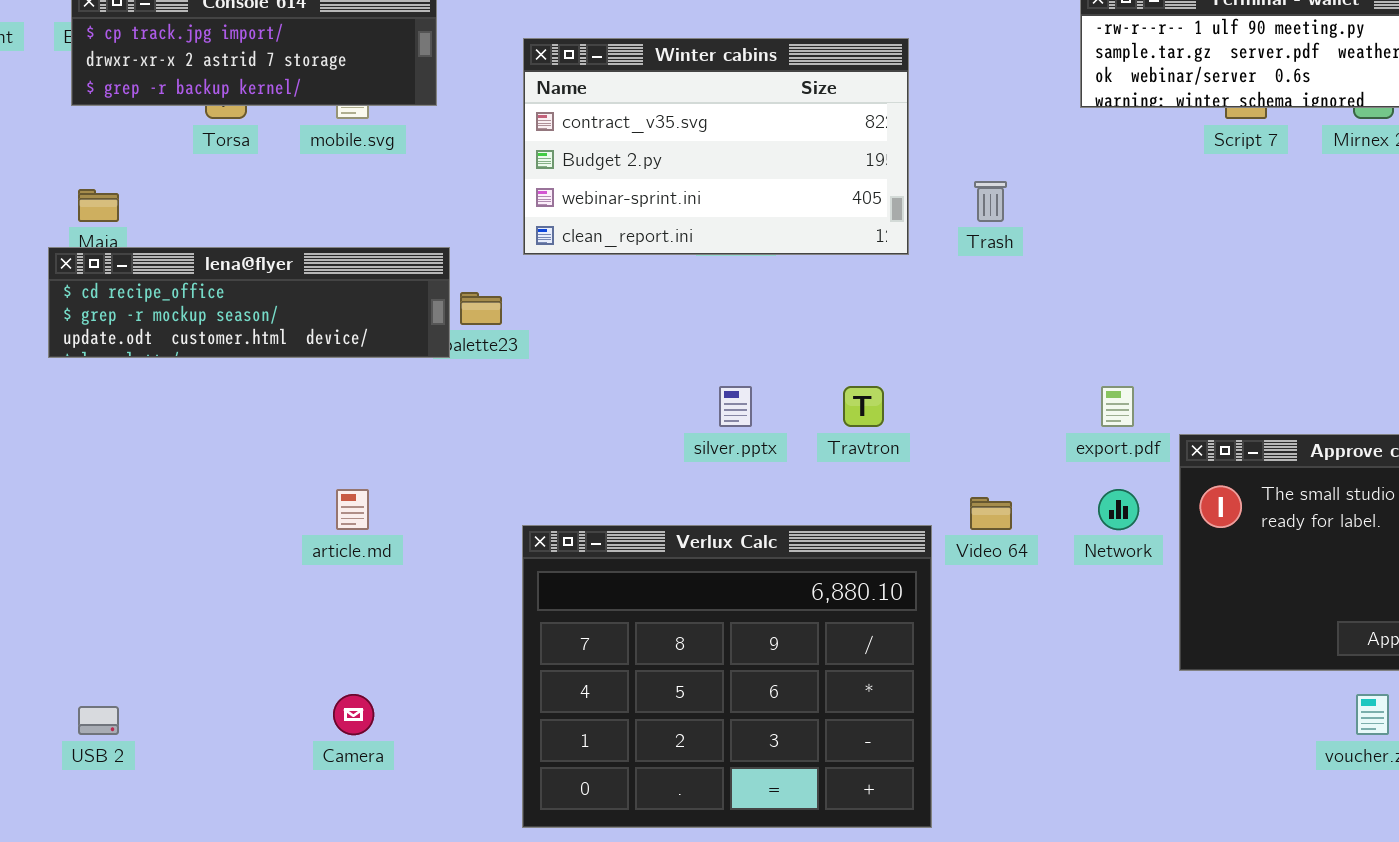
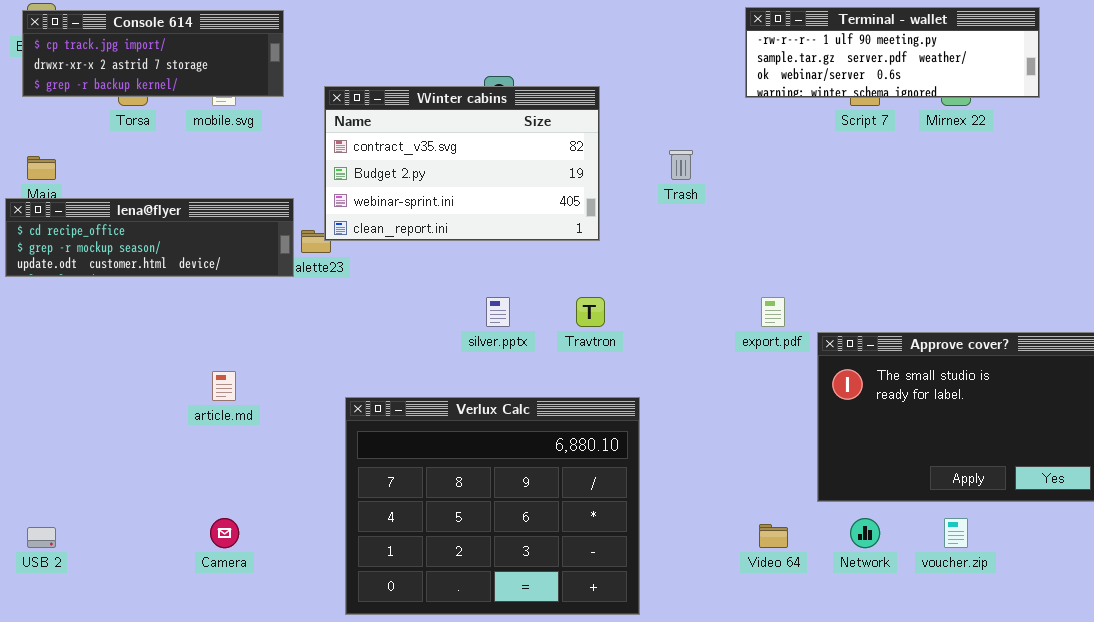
Winter cabins: [523,38,909,255] -> [324,86,600,241], moved
Network: [1098,489,1139,530] -> [850,518,880,548], moved
Video 64: [970,497,1012,530] -> [759,524,788,548], moved

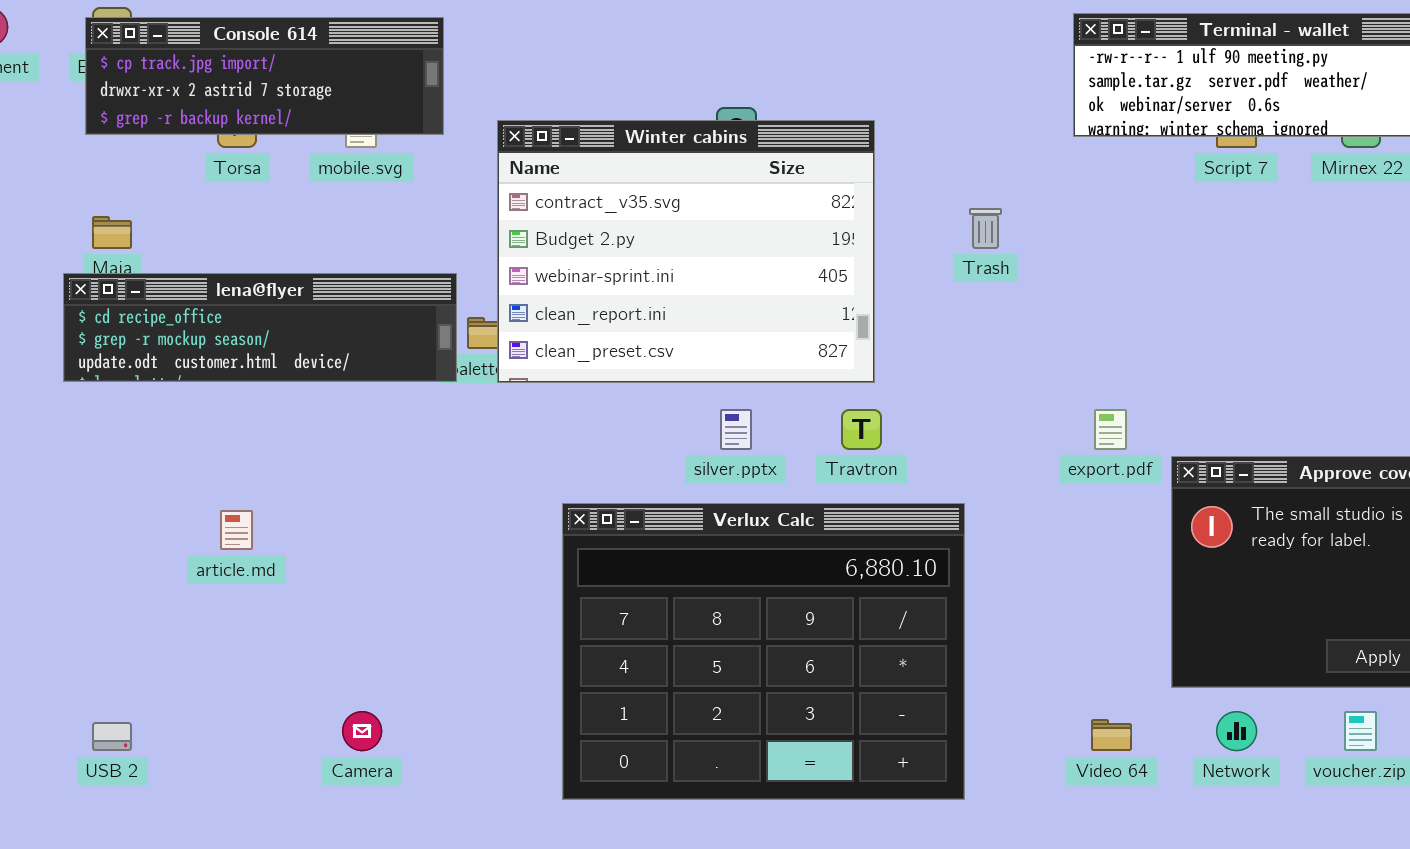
Winter cabins: [324,86,600,241] -> [497,120,875,383], resized
article.md: [212,371,236,401] -> [220,510,253,550], moved
Verlux Calc: [345,397,640,615] -> [562,503,965,800], moved

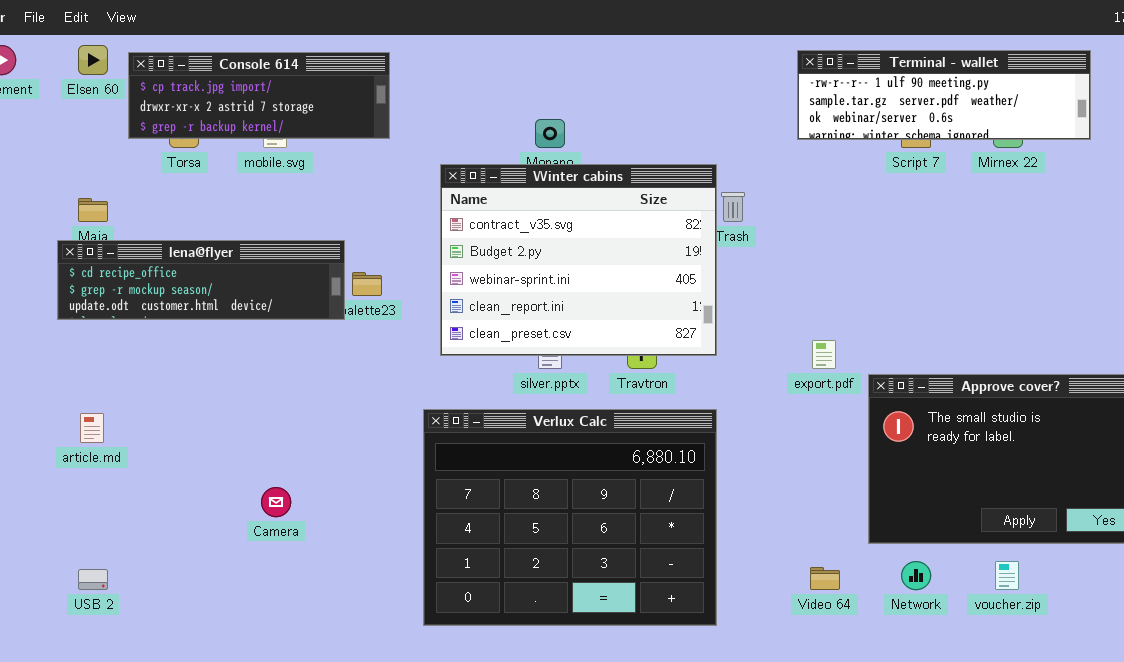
Console 614: [85,17,444,135] -> [128,52,390,139], moved
Winter cabins: [497,120,875,383] -> [440,164,717,356], moved
article.md: [220,510,253,550] -> [80,413,104,443], moved
Camera: [342,711,382,751] -> [261,487,291,517], moved

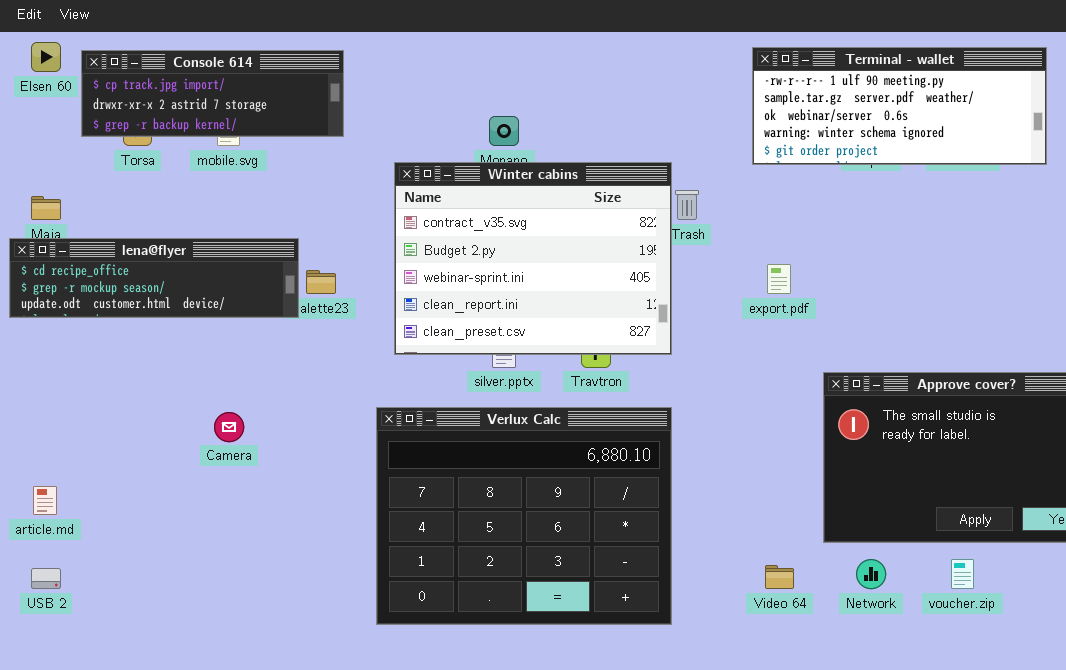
Terminal - wallet: [797,50,1091,140] -> [752,47,1047,165], resized
export.pdf: [812,340,836,369] -> [767,264,791,294], moved
article.md: [80,413,104,443] -> [33,486,57,515], moved
Camera: [261,487,291,517] -> [214,412,244,442], moved

